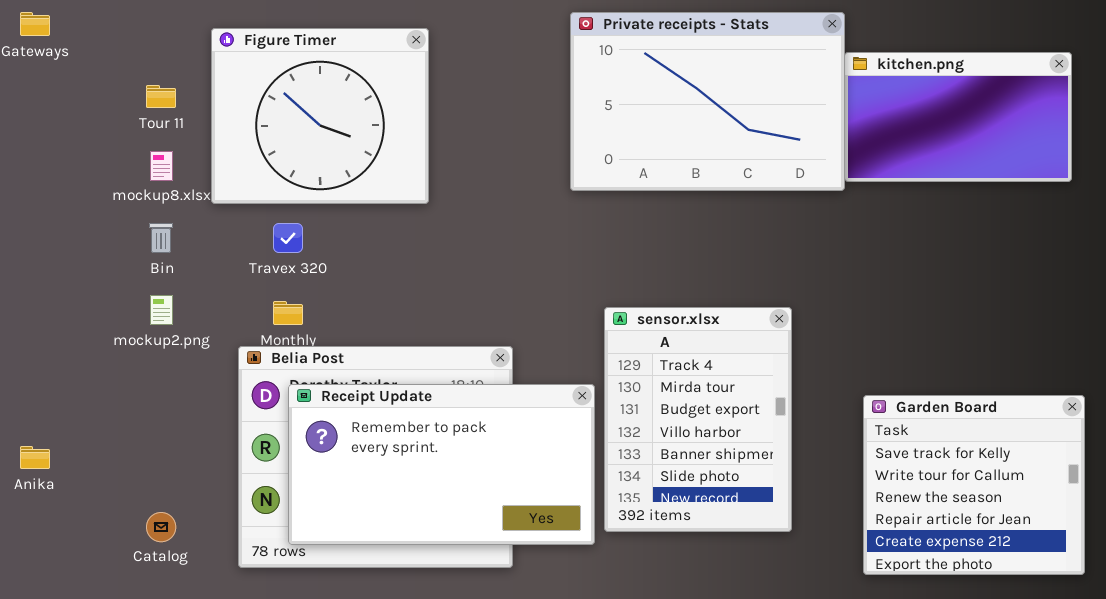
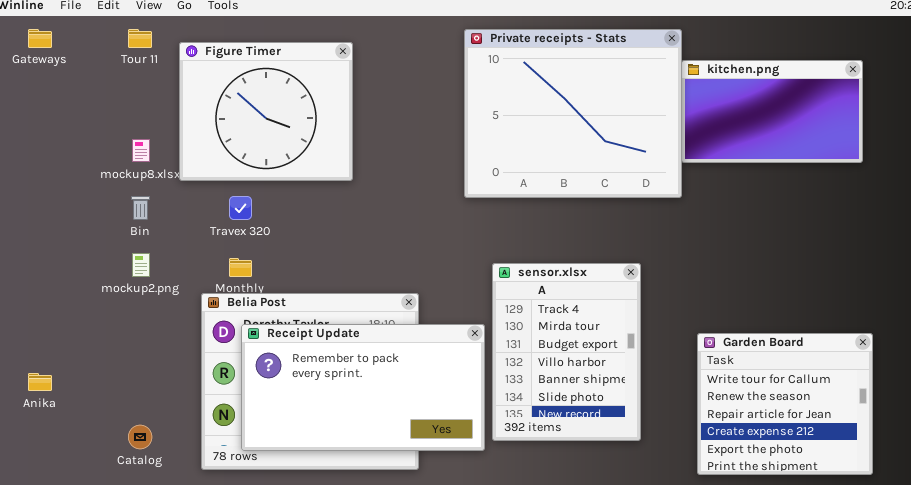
Private receipts - Stats: [570,12,845,191] -> [464,29,682,198], resized
Tour 11: [146,85,176,108] -> [128,29,152,48], moved
Garden Board: [863,395,1085,575] -> [697,333,873,475], scrolled down 1 row

